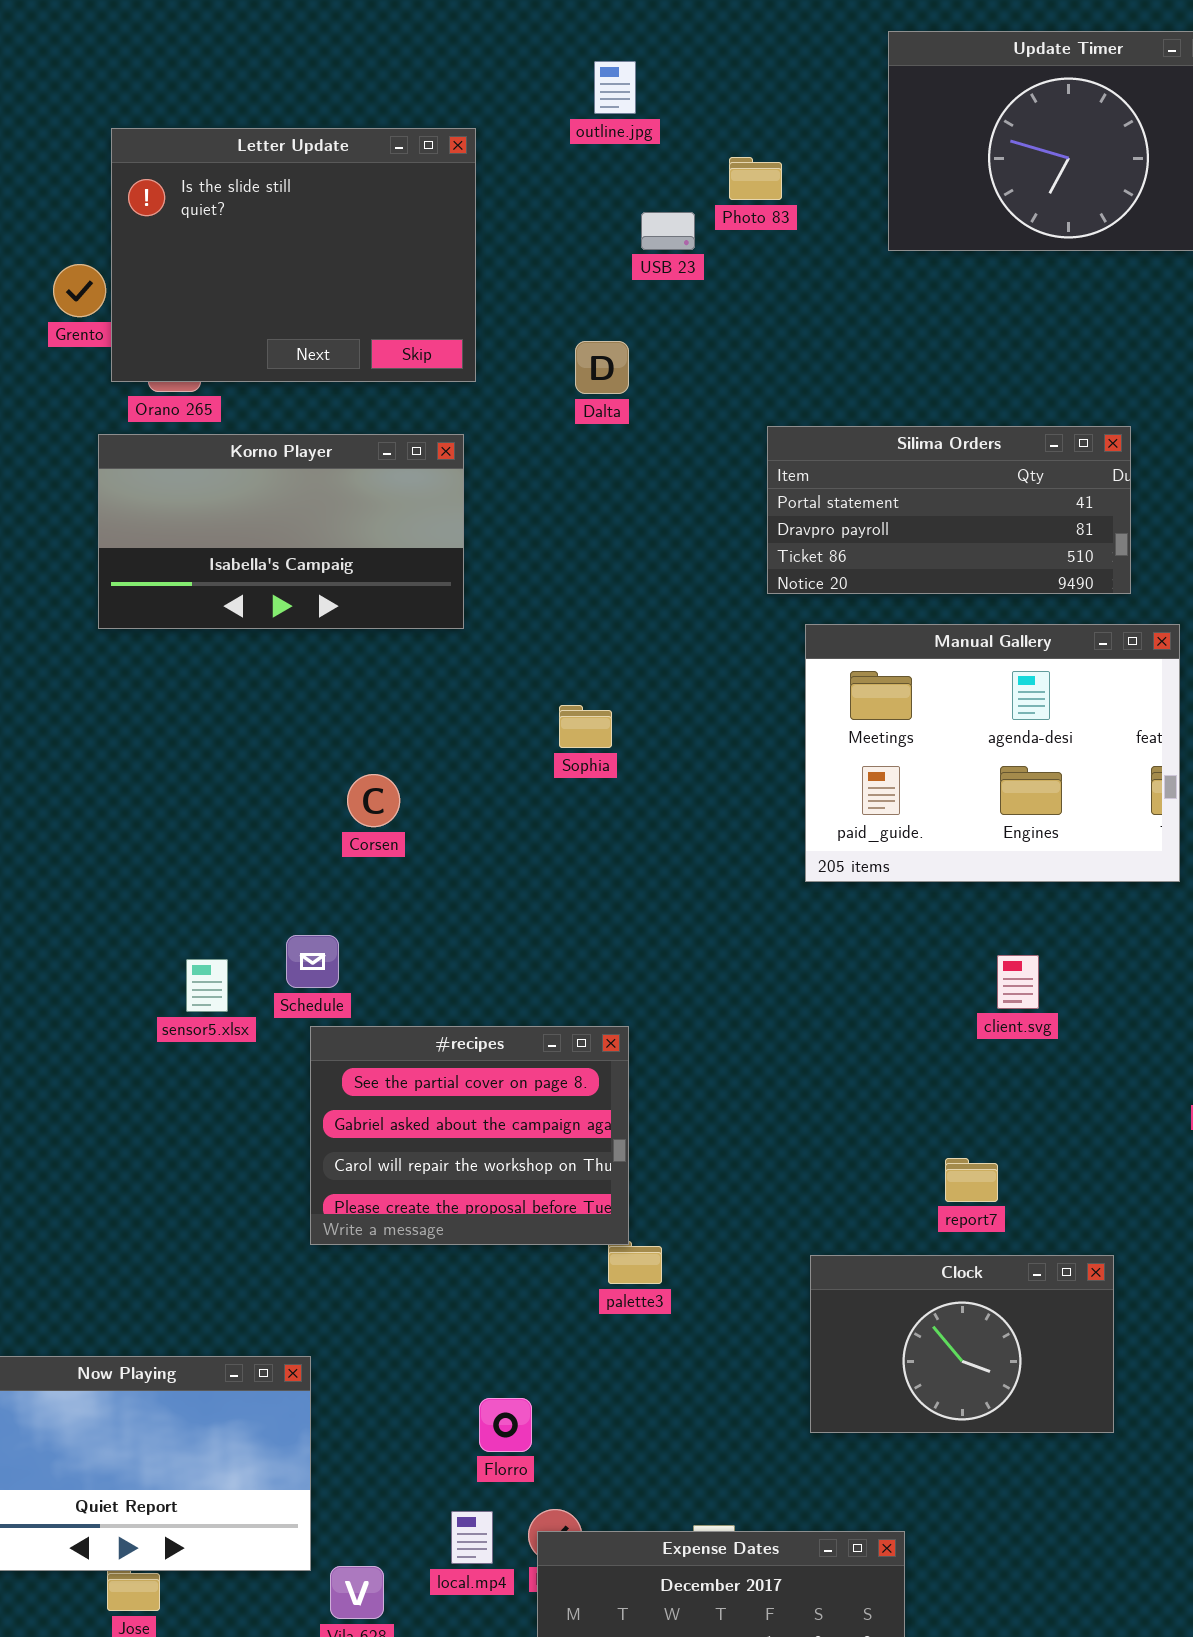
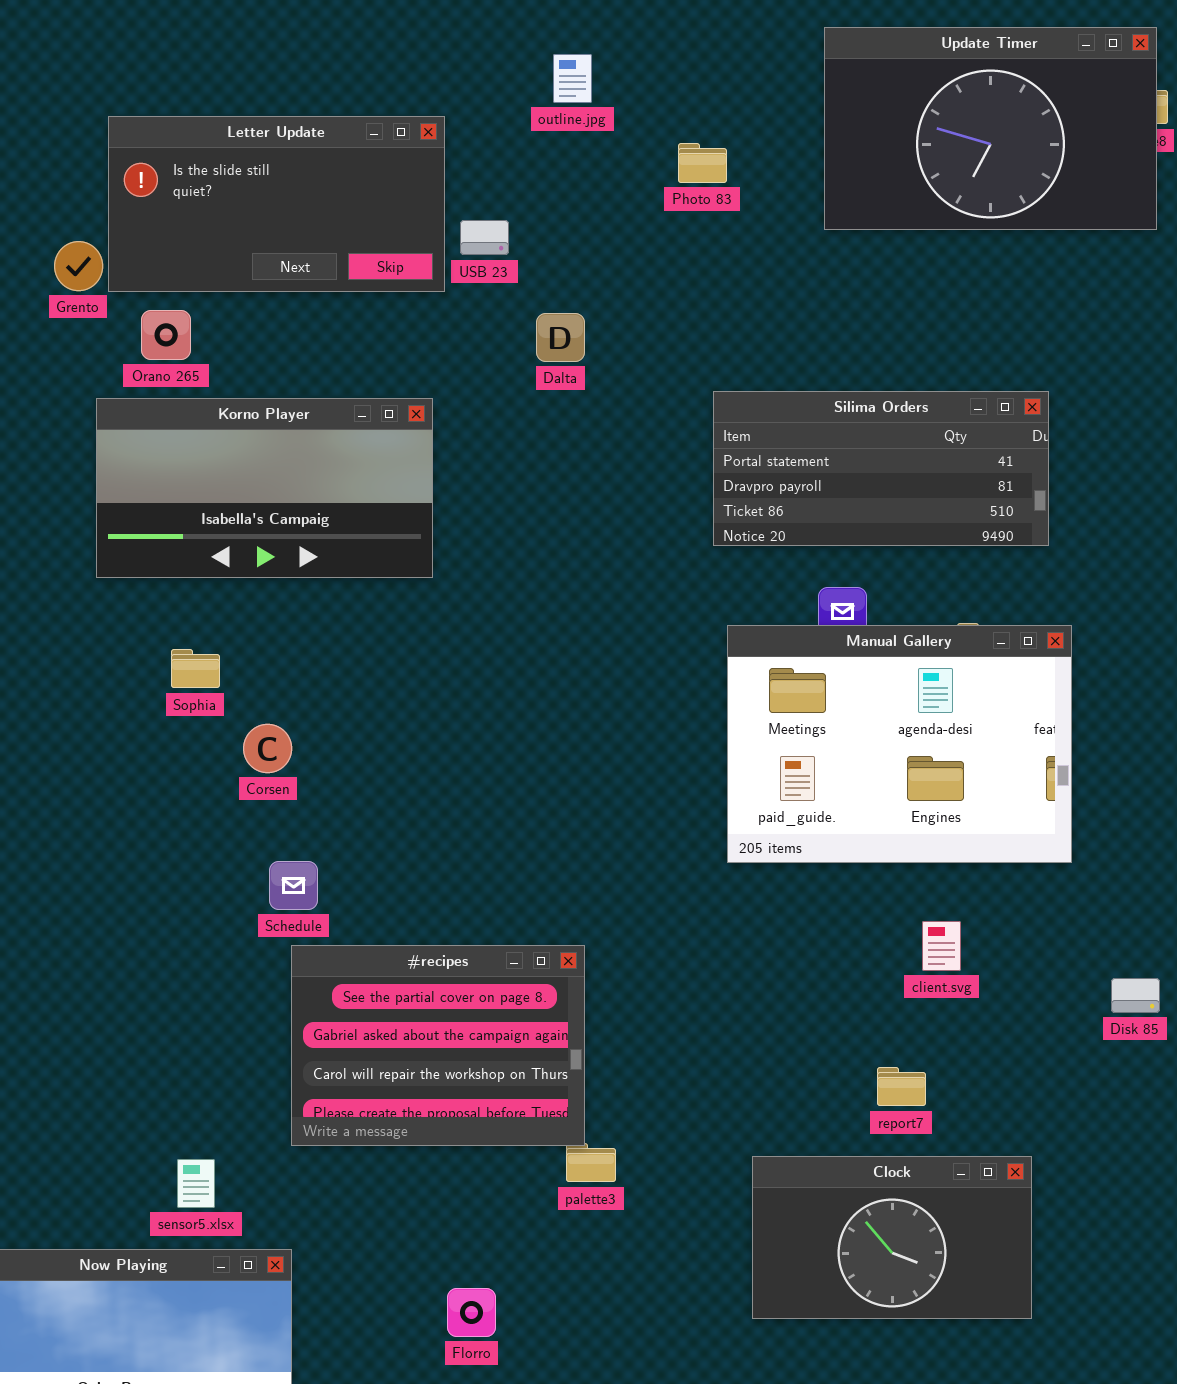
Letter Update: [111,128,476,382] -> [108,116,445,292], resized
USB 23: [641,212,695,250] -> [460,220,509,255], moved
Manual Gallery: [805,624,1180,882] -> [727,625,1072,863], moved
Sophia: [559,705,612,748] -> [171,649,220,688], moved
Corsen: [347,774,400,827] -> [243,724,292,773], moved
client.svg: [997,955,1039,1009] -> [922,921,961,971], moved
sensor5.xlsx: [186,959,228,1012] -> [177,1159,215,1208], moved

